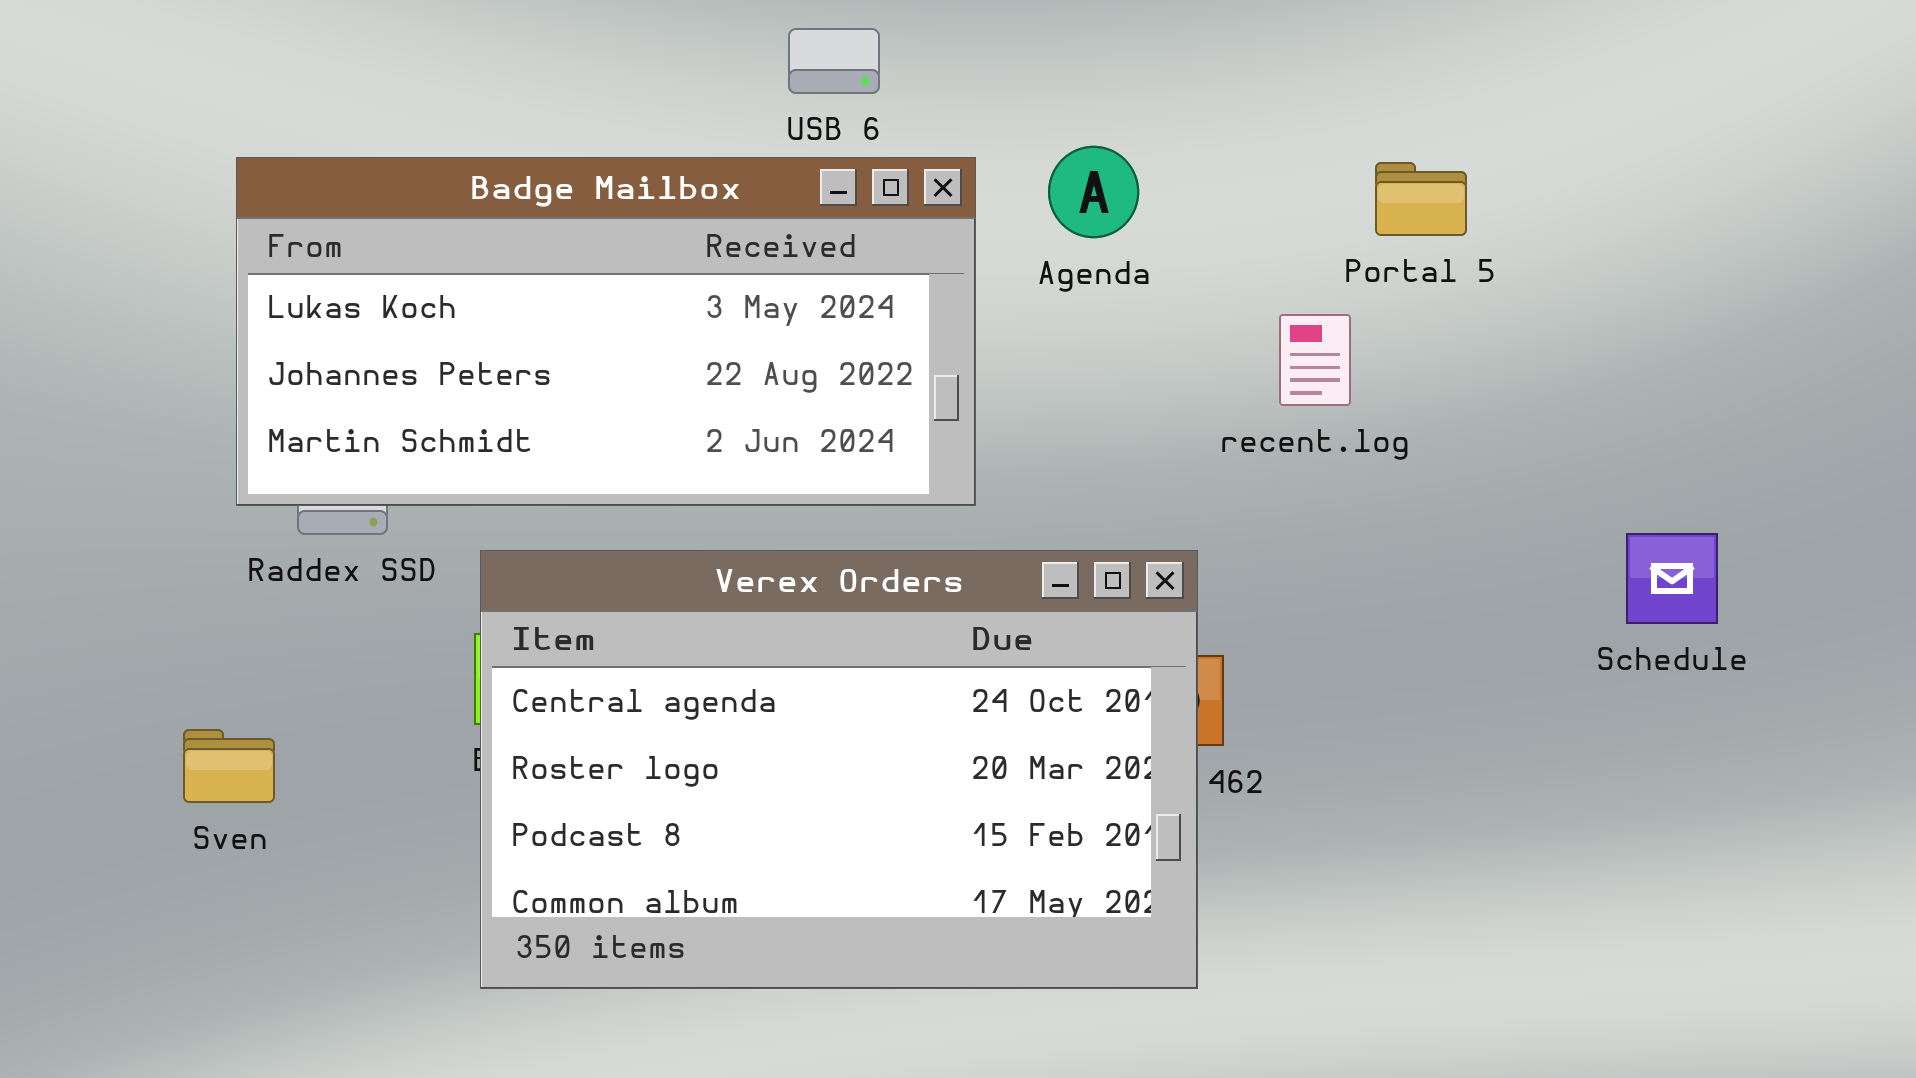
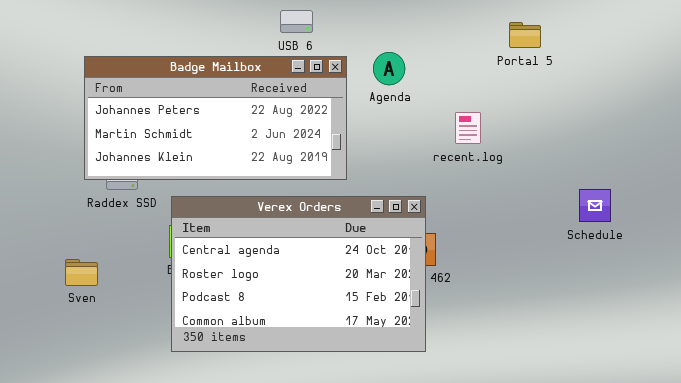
Badge Mailbox: [236,157,976,506] -> [84,56,347,180], scrolled down 1 row
Portal 5: [1375,162,1467,236] -> [509,22,541,48], moved

